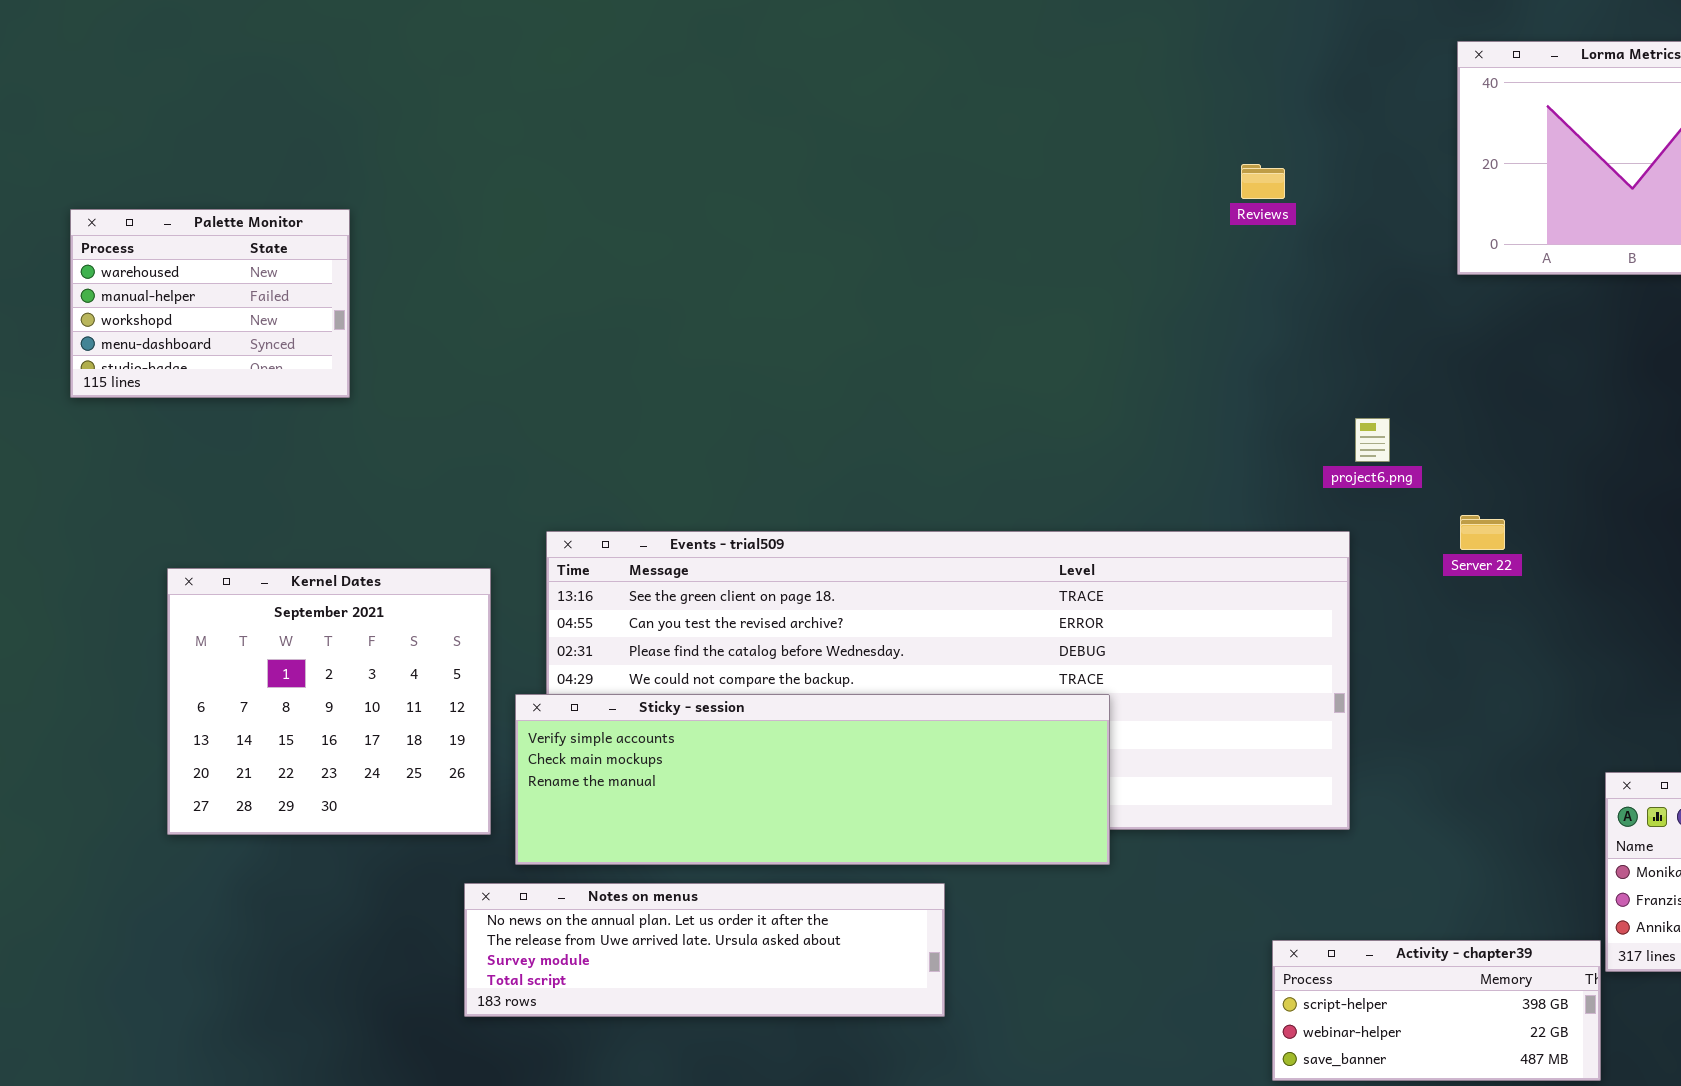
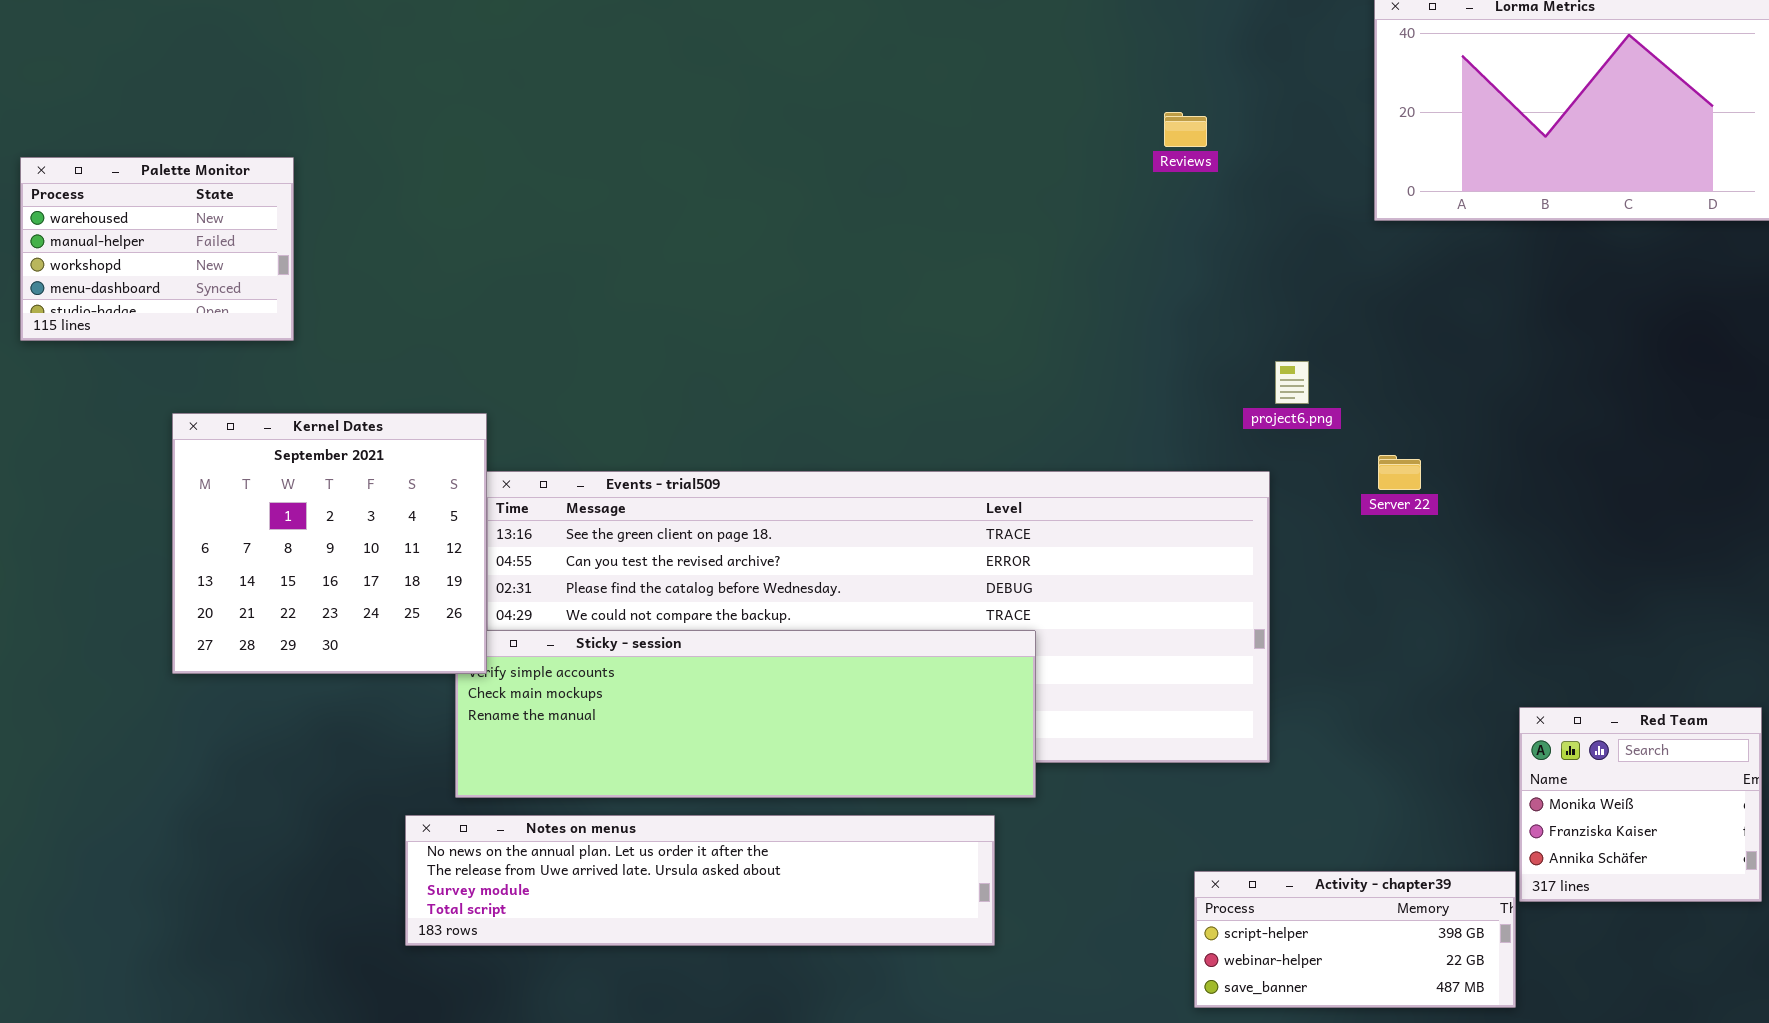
Kernel Dates: [167,568,491,835] -> [172,413,487,674], moved
Notes on menus: [464,883,945,1017] -> [405,815,995,946], resized

